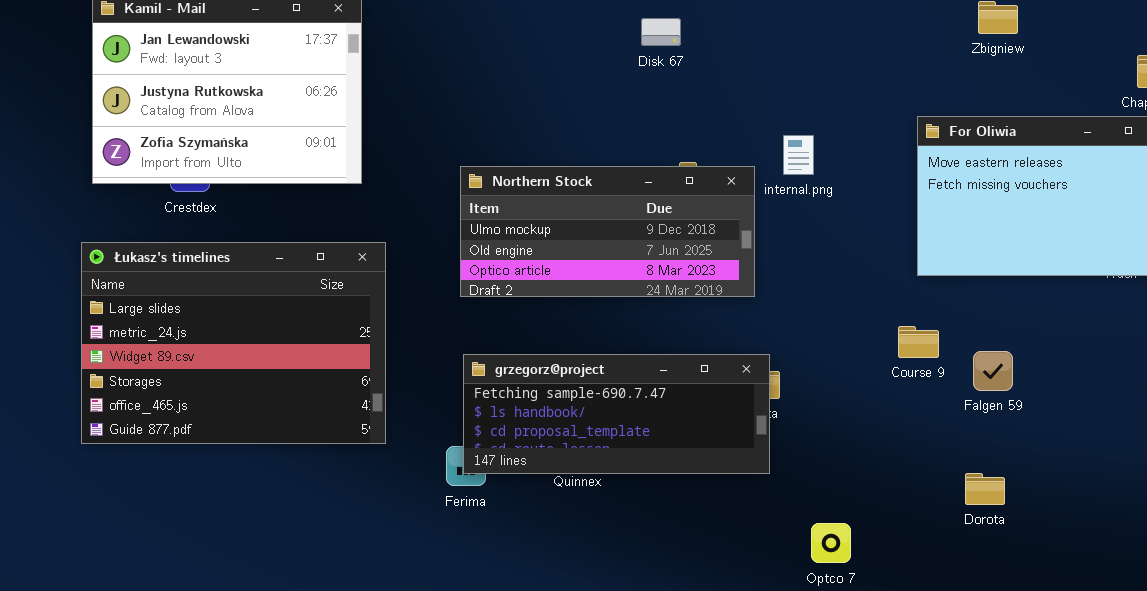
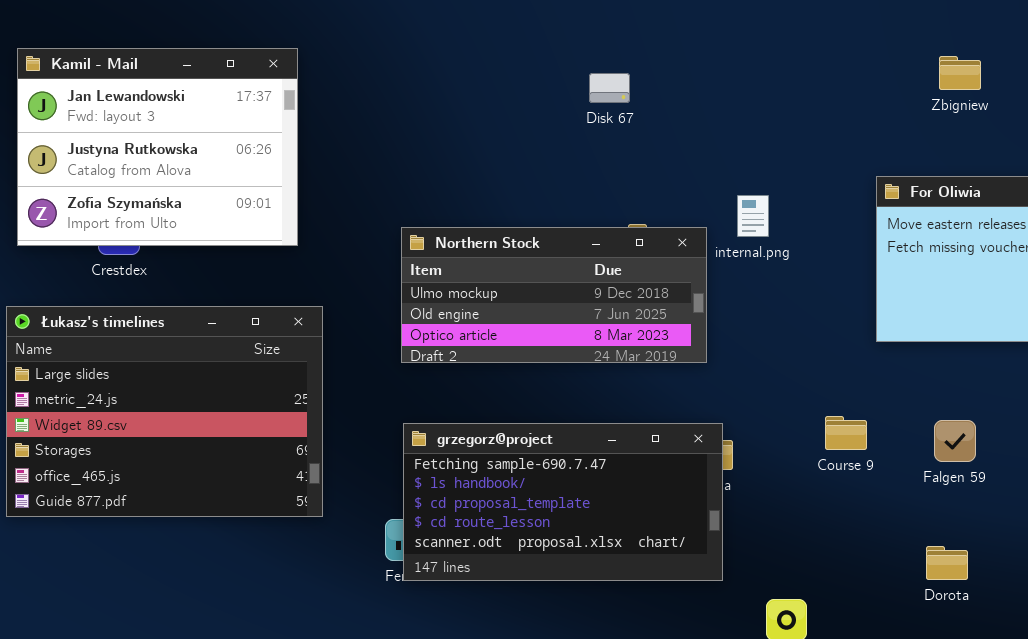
Course 9: [898,326,939,358] -> [825,416,867,450], moved
grzegorz@project: [463,354,770,474] -> [403,423,723,581], resized

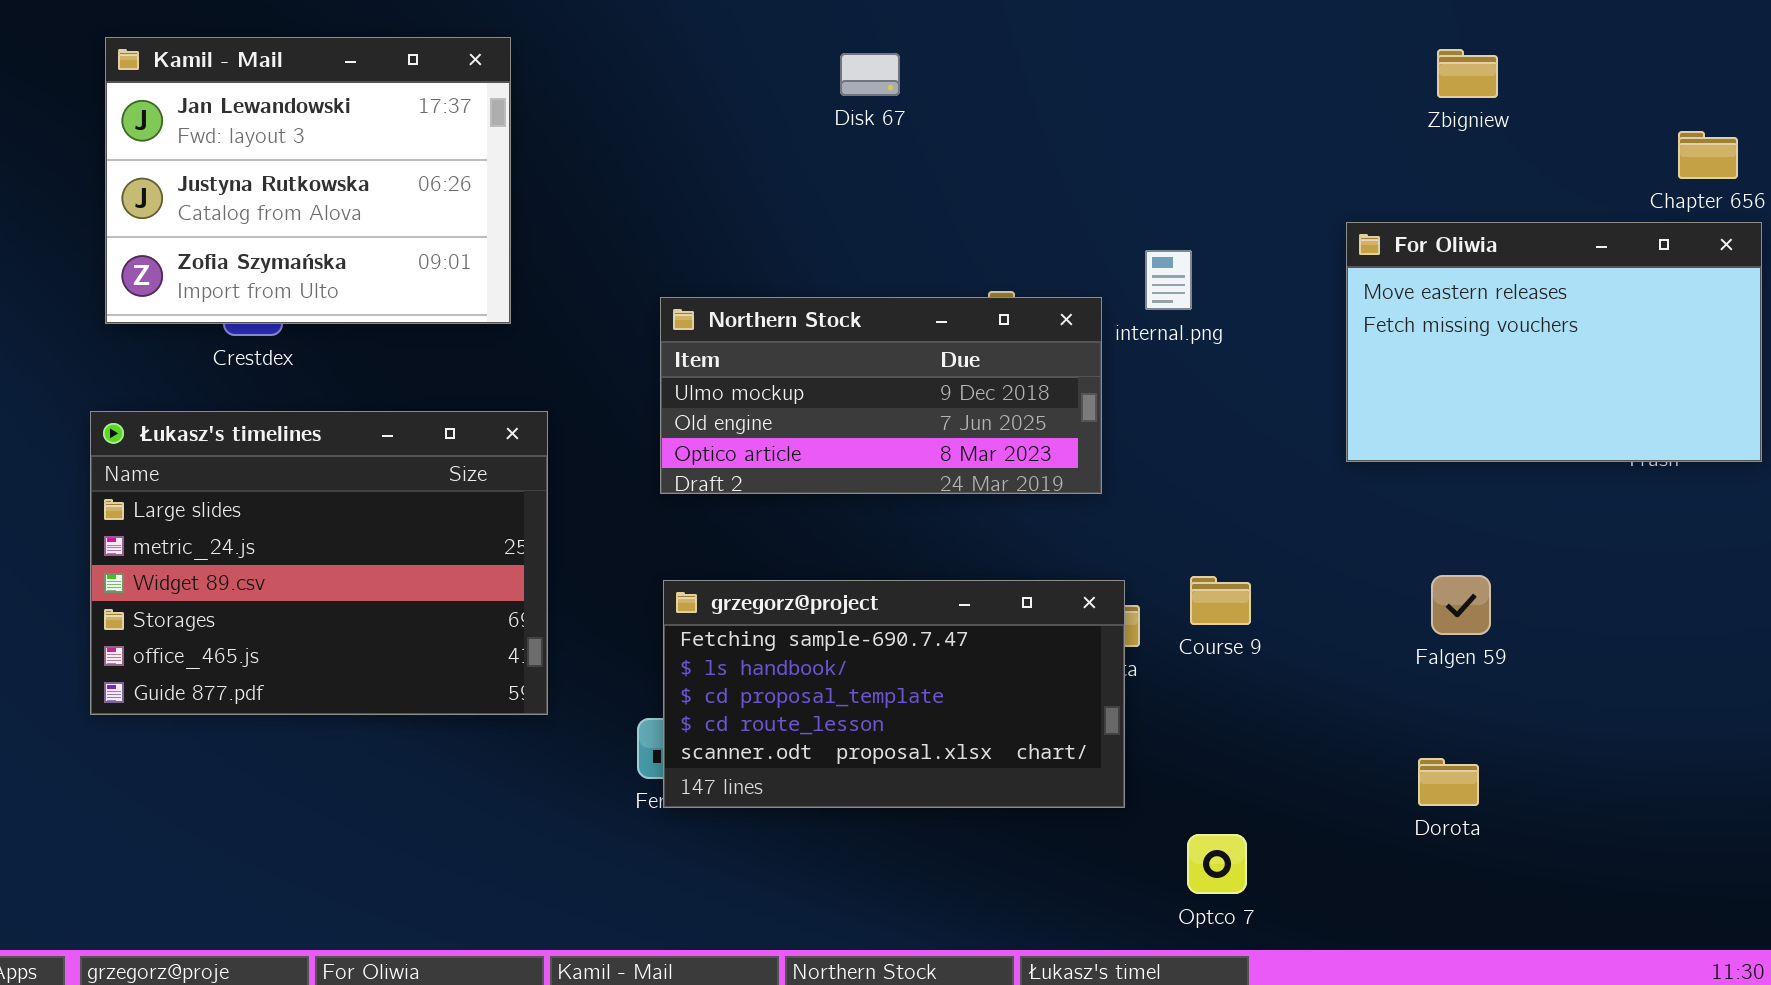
Disk 67: [589,73,630,103] -> [840,53,900,96], moved
Course 9: [825,416,867,450] -> [1190,576,1251,625], moved

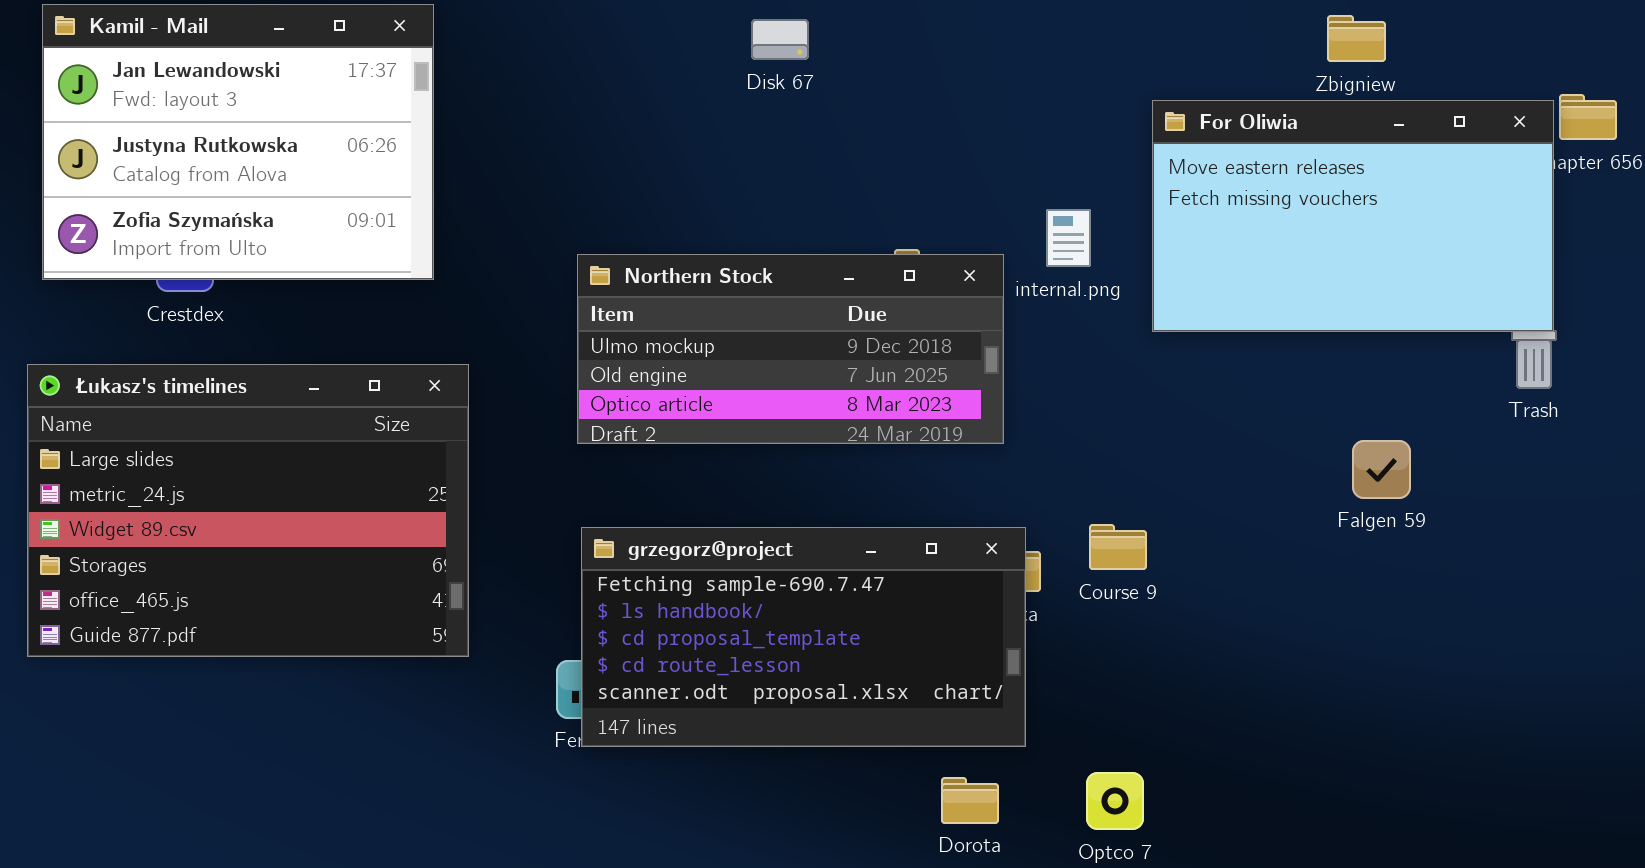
For Oliwia: [1346,222,1762,462] -> [1152,100,1554,332], moved
Falgen 59: [1431,575,1491,635] -> [1352,440,1411,499], moved
Dorota: [1418,758,1479,806] -> [941,777,999,824], moved

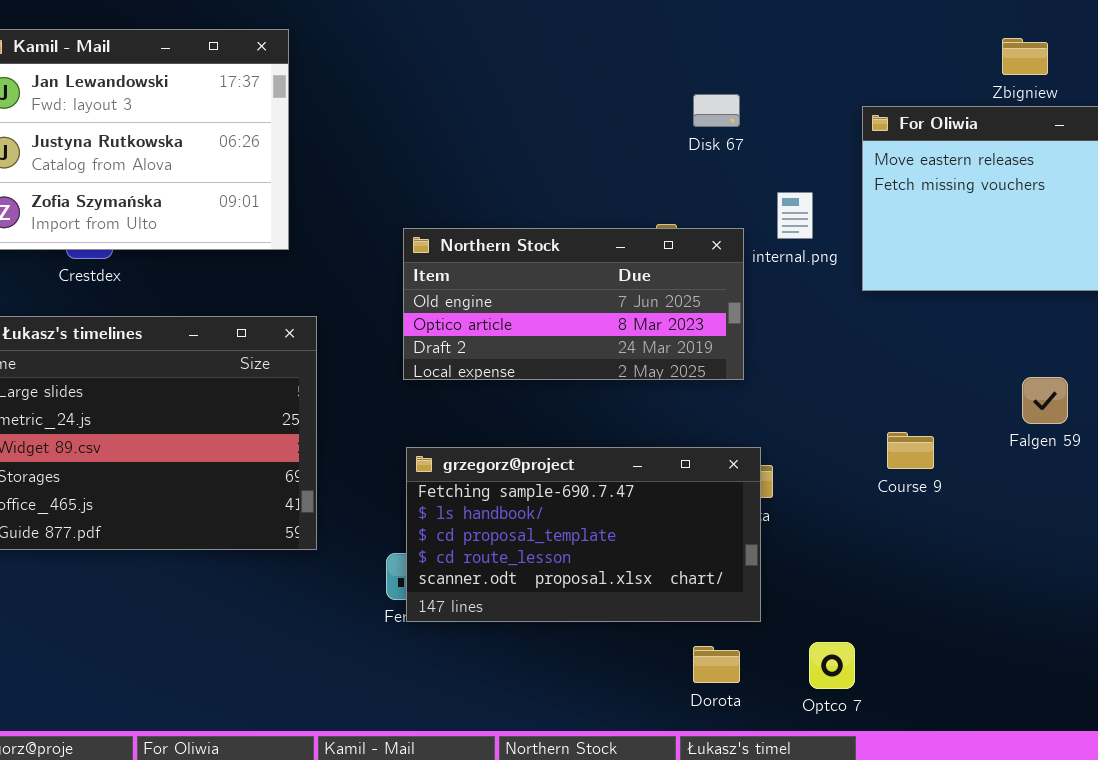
Disk 67: [751,19,809,60] -> [693,94,740,127], moved
Northern Stock: [577,254,1004,444] -> [403,228,744,380], scrolled down 1 row
Course 9: [1089,524,1147,570] -> [887,432,934,469], moved

